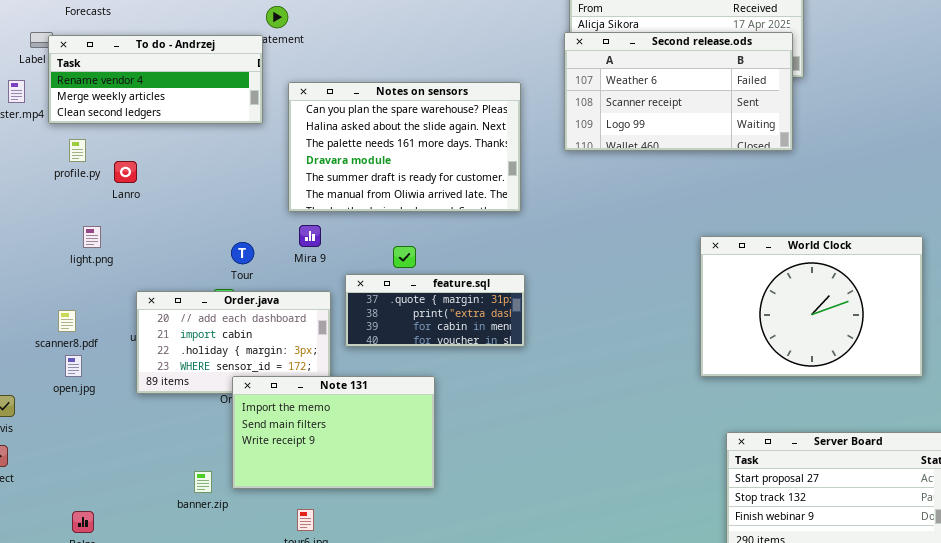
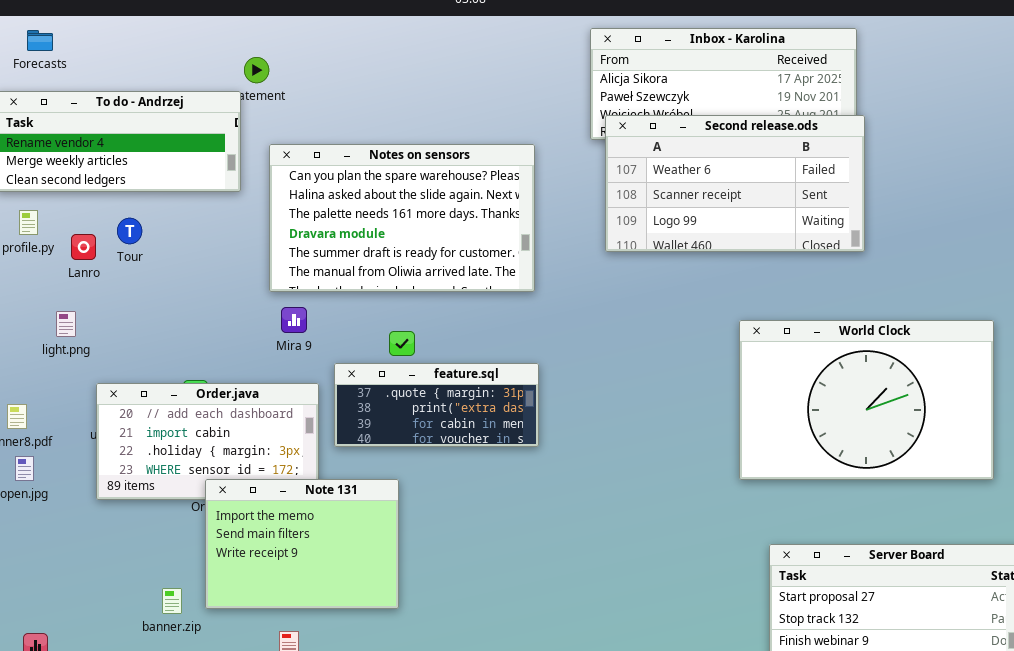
Second release.ods: [564,32,793,151] -> [605,115,865,252], moved
light.png: [83,226,101,248] -> [56,311,76,337], moved
Tour: [231,242,254,264] -> [117,218,142,244], moved
Note 131: [232,376,435,489] -> [205,479,399,609], resized

